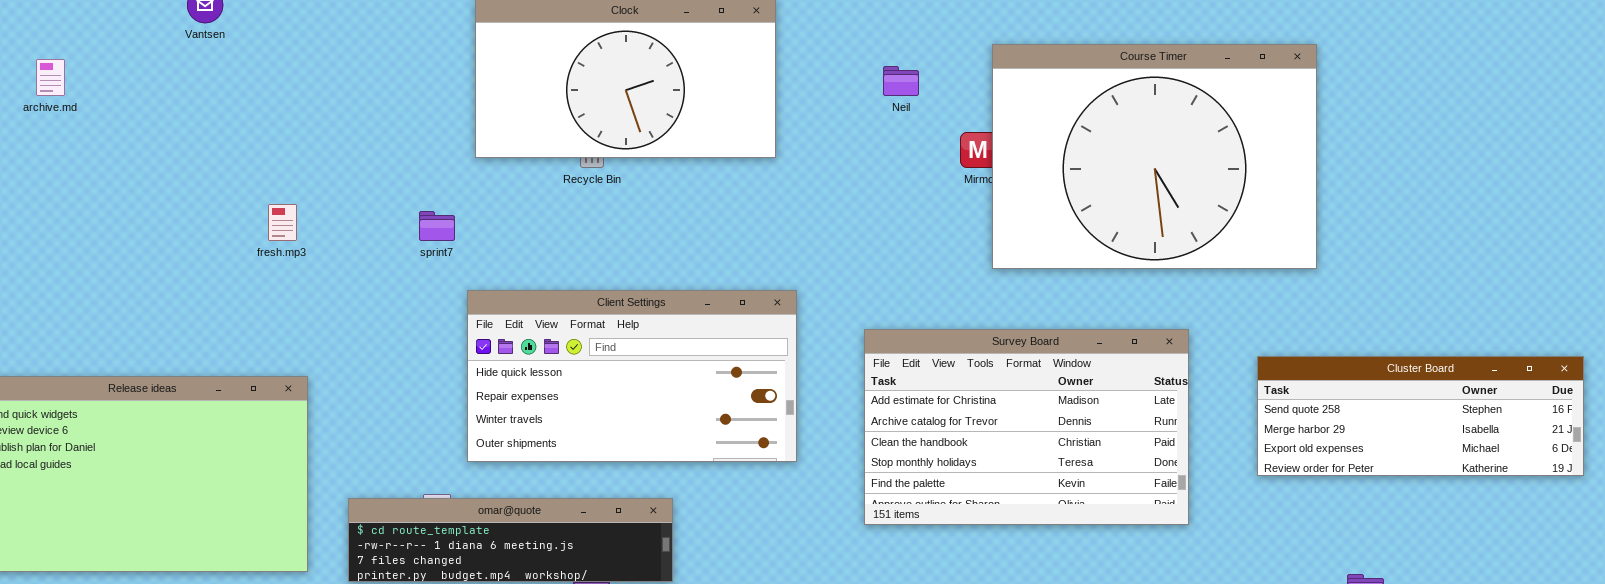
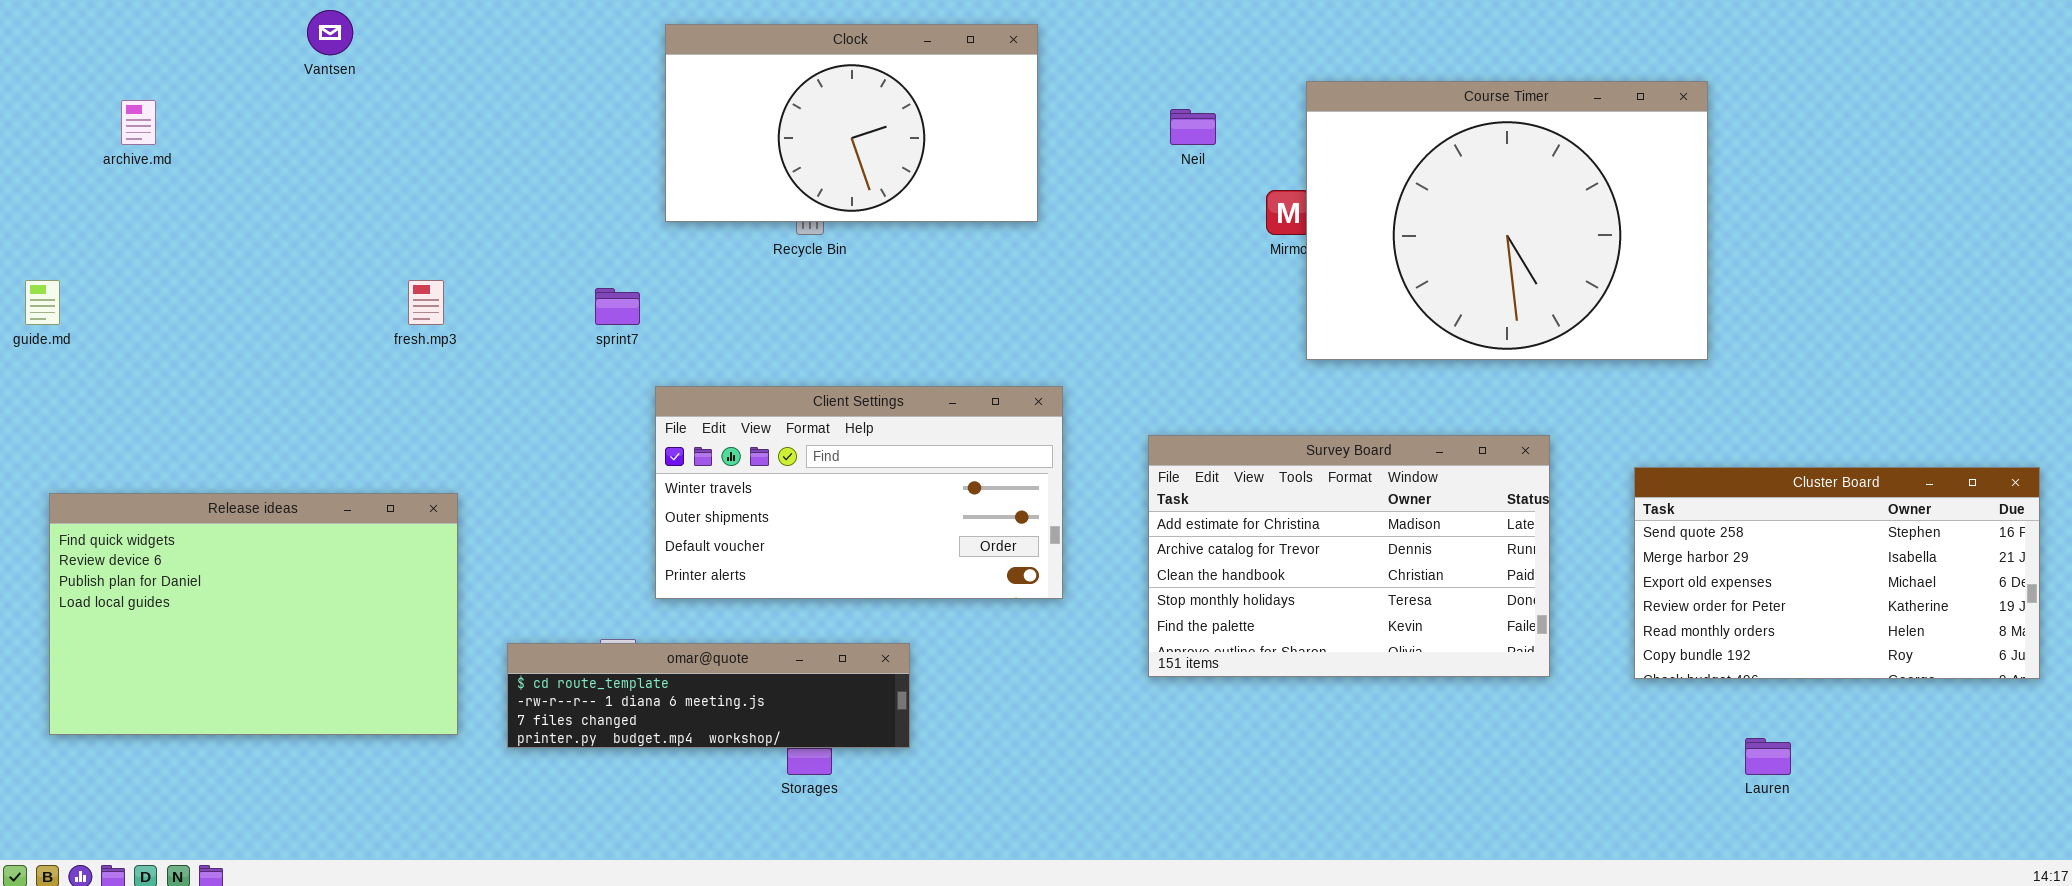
Client Settings: [467,290,797,462] -> [655,386,1063,599], scrolled down 2 rows
Cluster Board: [1257,356,1584,476] -> [1634,467,2040,679], resized

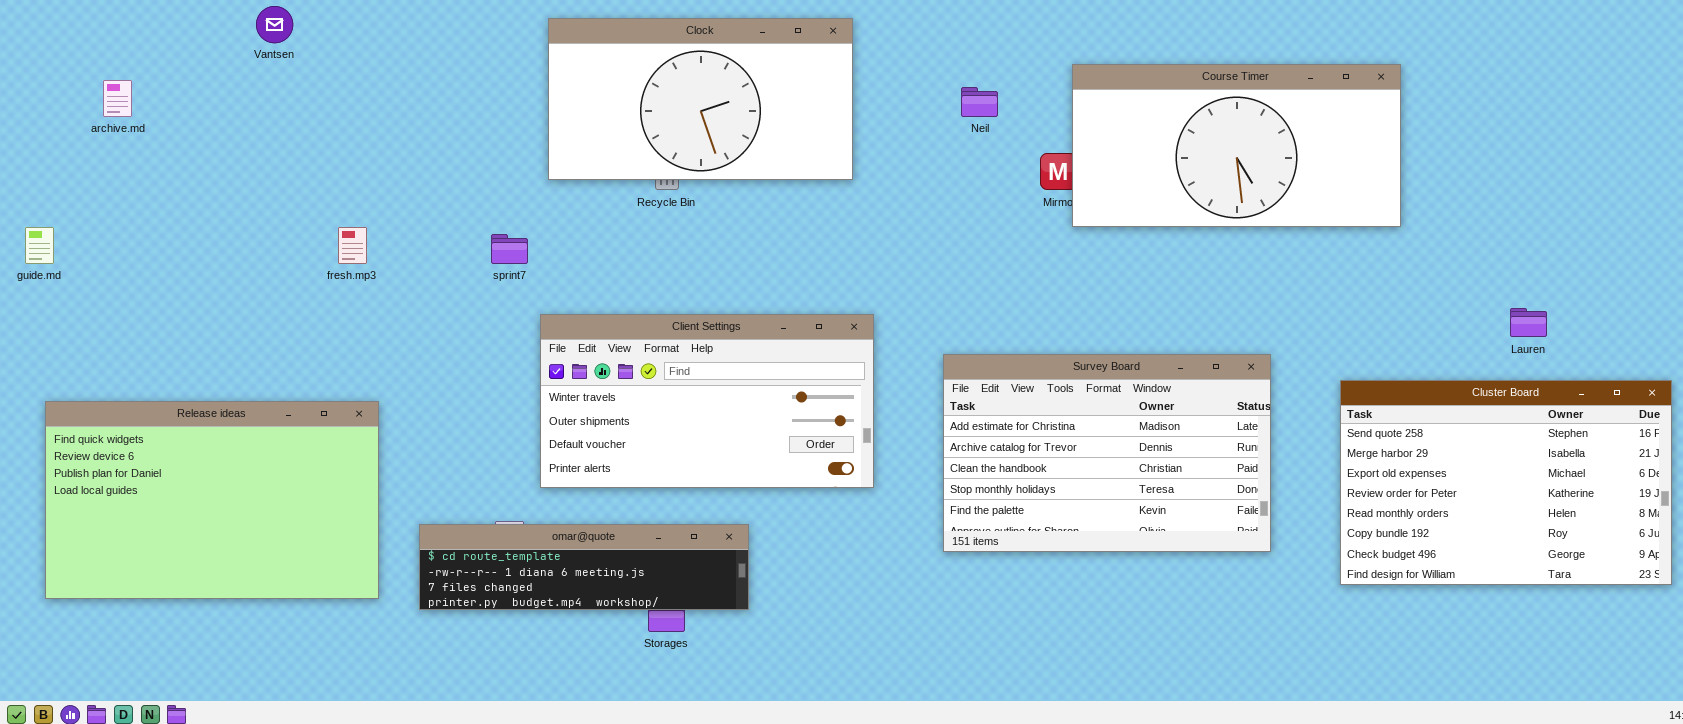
Course Timer: [1306,81,1708,360] -> [1072,64,1401,227], resized
Cluster Board: [1634,467,2040,679] -> [1340,380,1672,585], resized
Lauren: [1745,738,1791,775] -> [1510,308,1547,337], moved

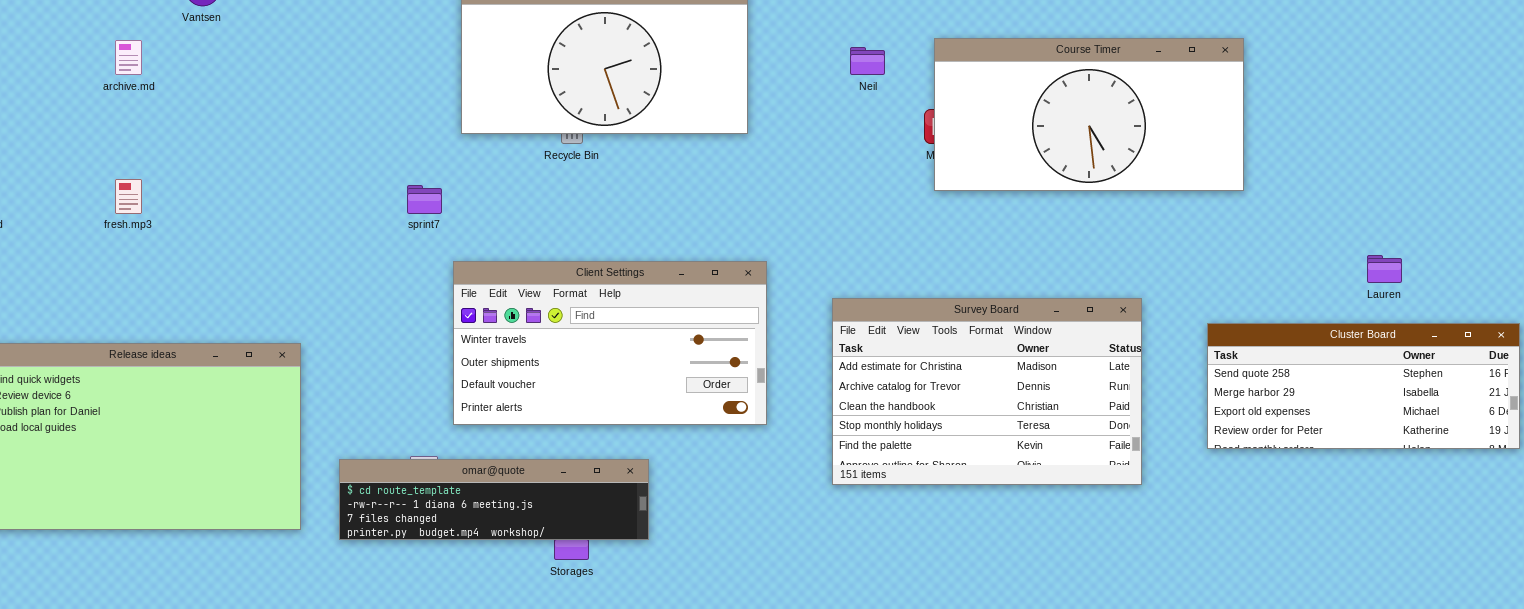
Course Timer: [1072,64,1401,227] -> [934,38,1244,191], moved
archive.md: [103,80,132,117] -> [115,40,142,75], moved
fresh.mp3: [338,227,367,264] -> [115,179,142,214], moved
Cluster Board: [1340,380,1672,585] -> [1207,323,1520,449], resized

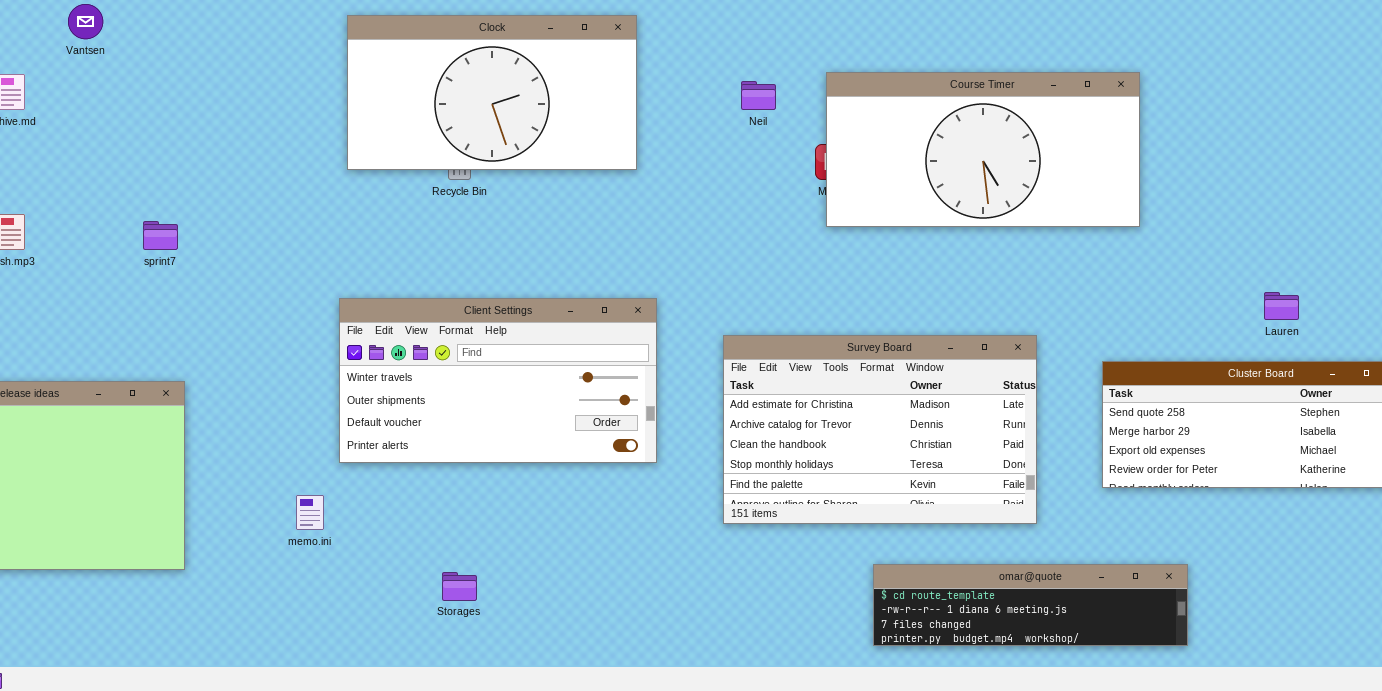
sprint7: [407,185,442,214] -> [143,221,178,250], moved
omar@quote: [339,459,649,540] -> [873,564,1188,646], moved

